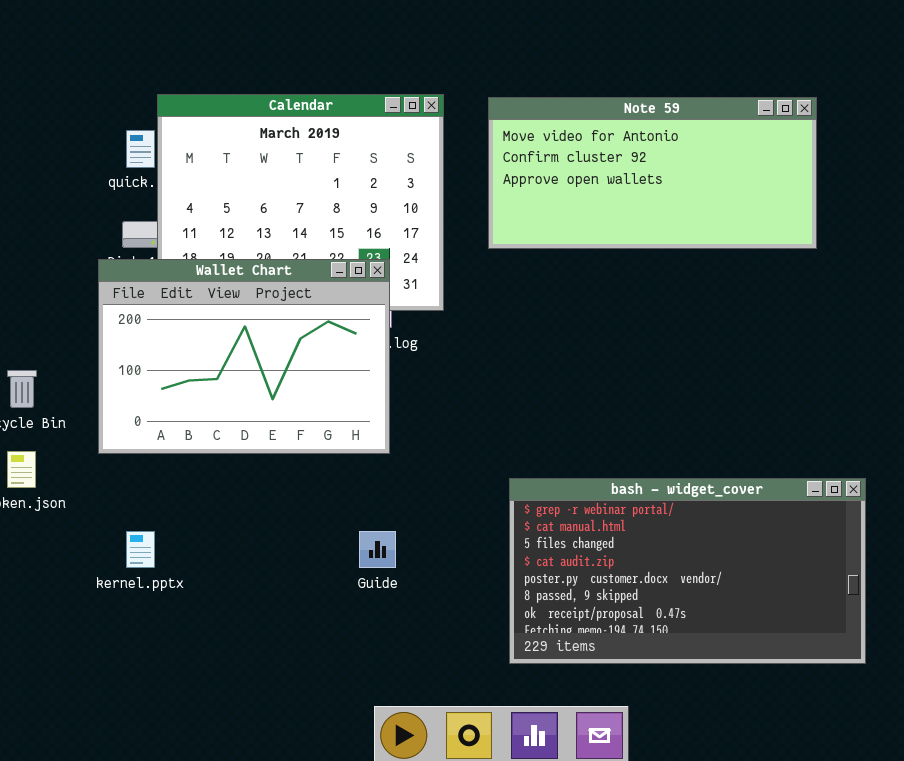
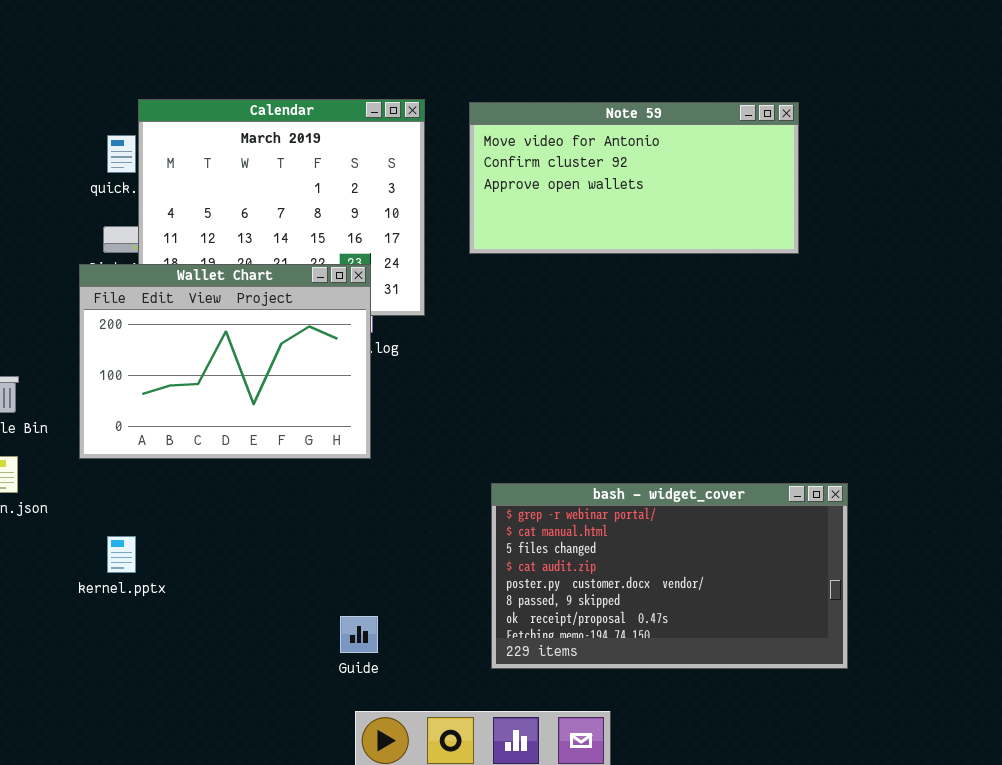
Guide: [359,531,396,568] -> [340,616,378,653], moved

